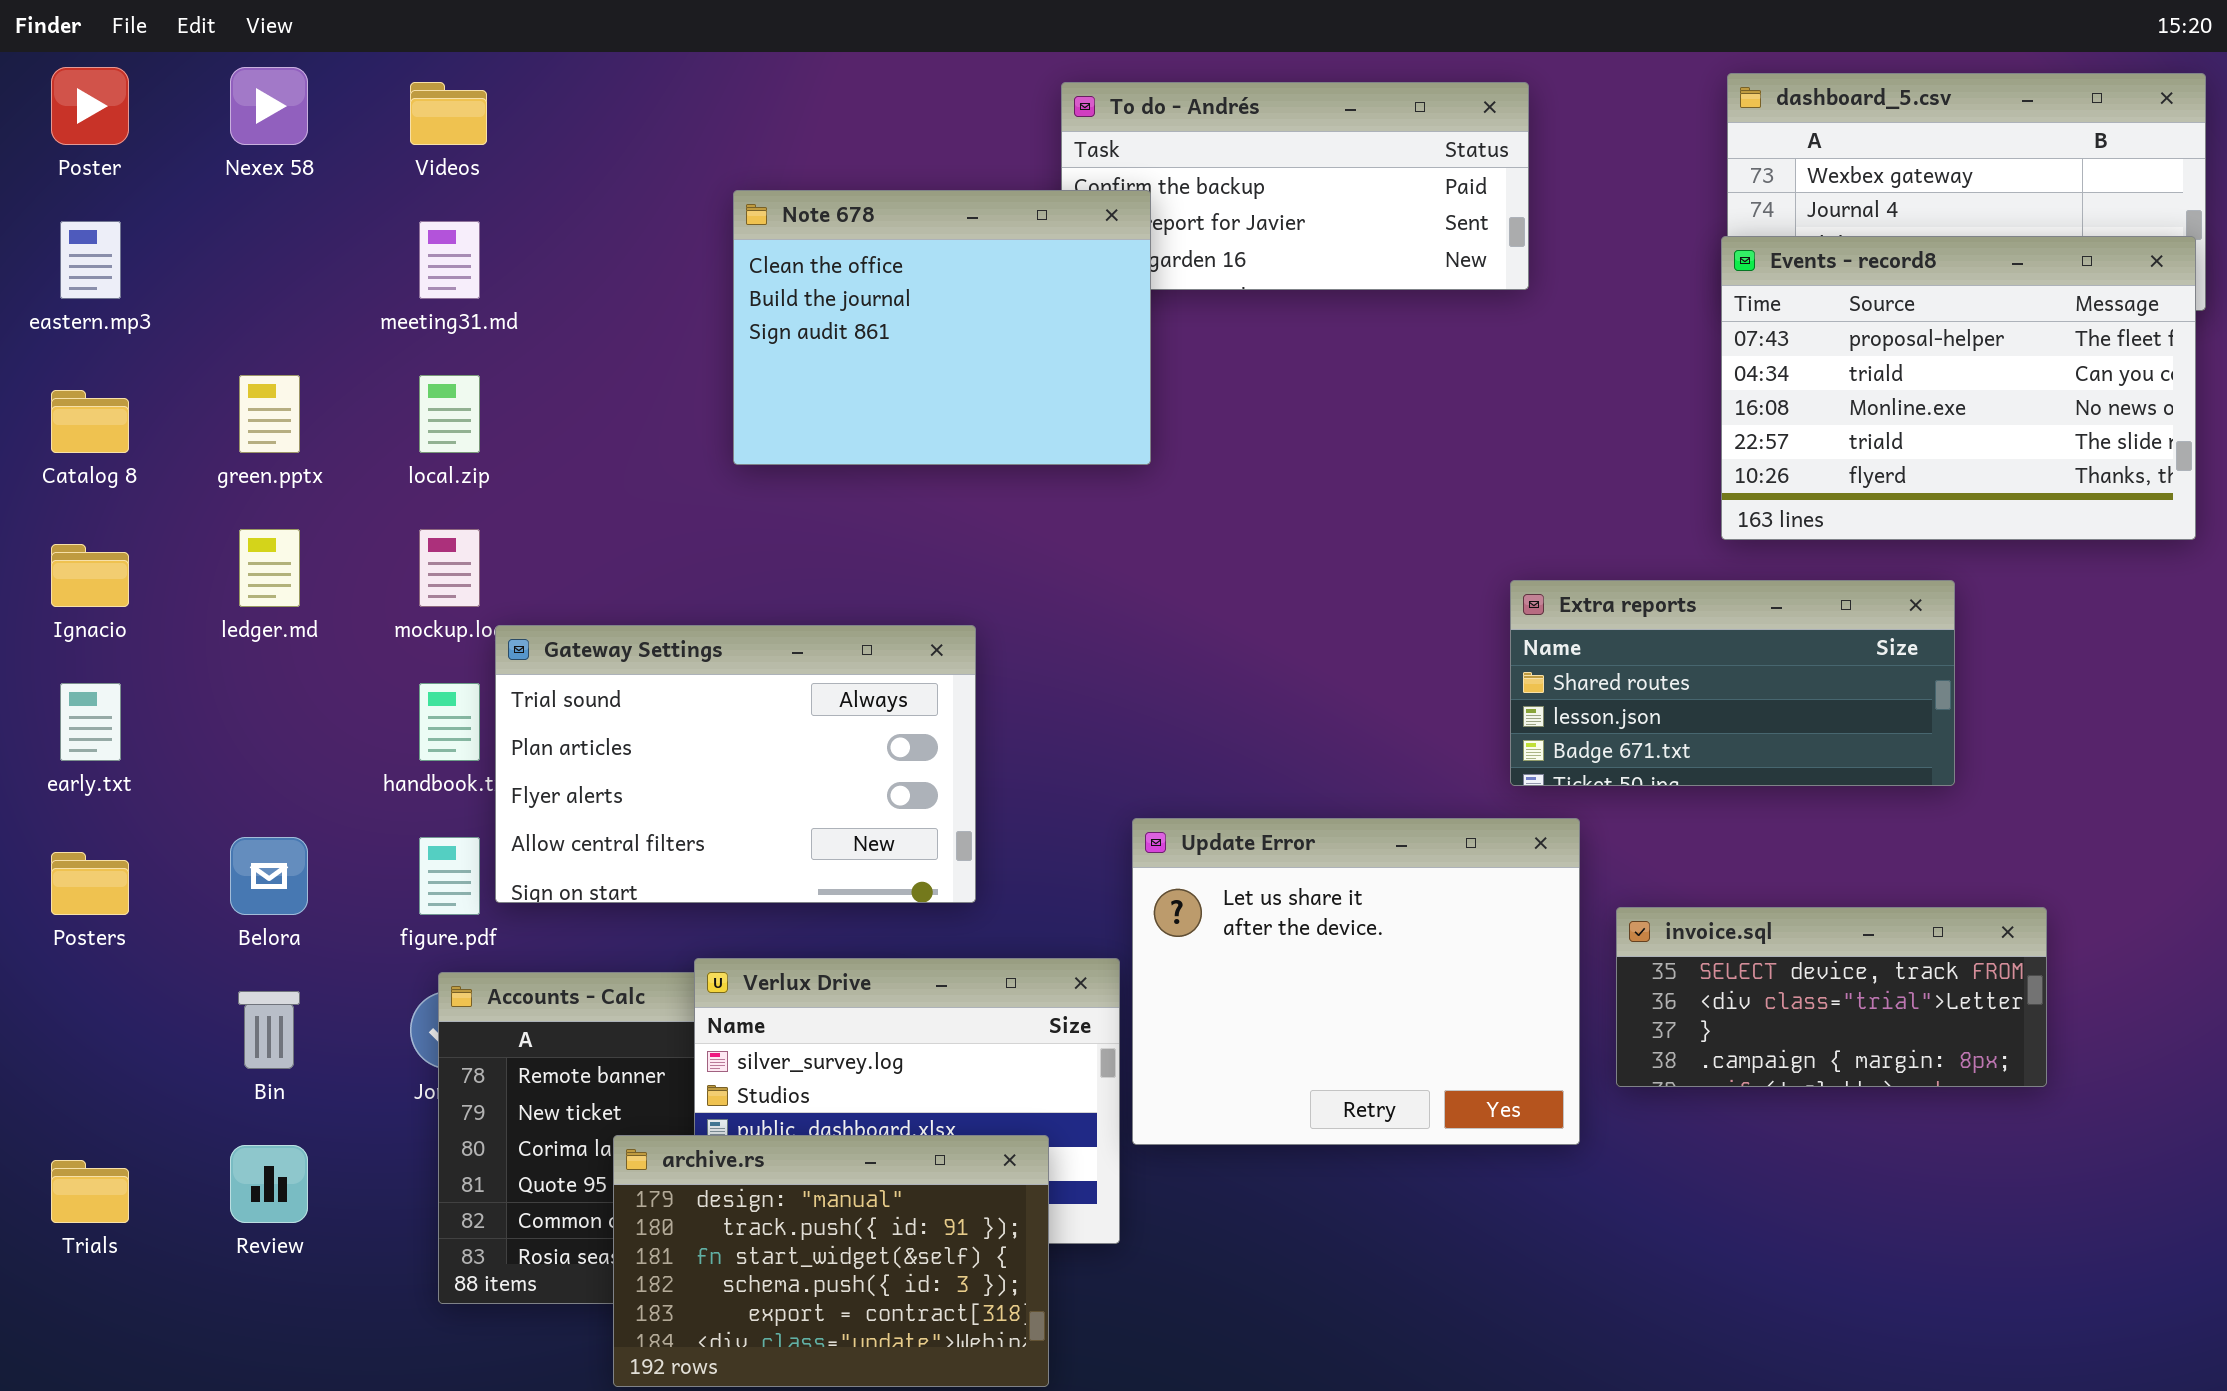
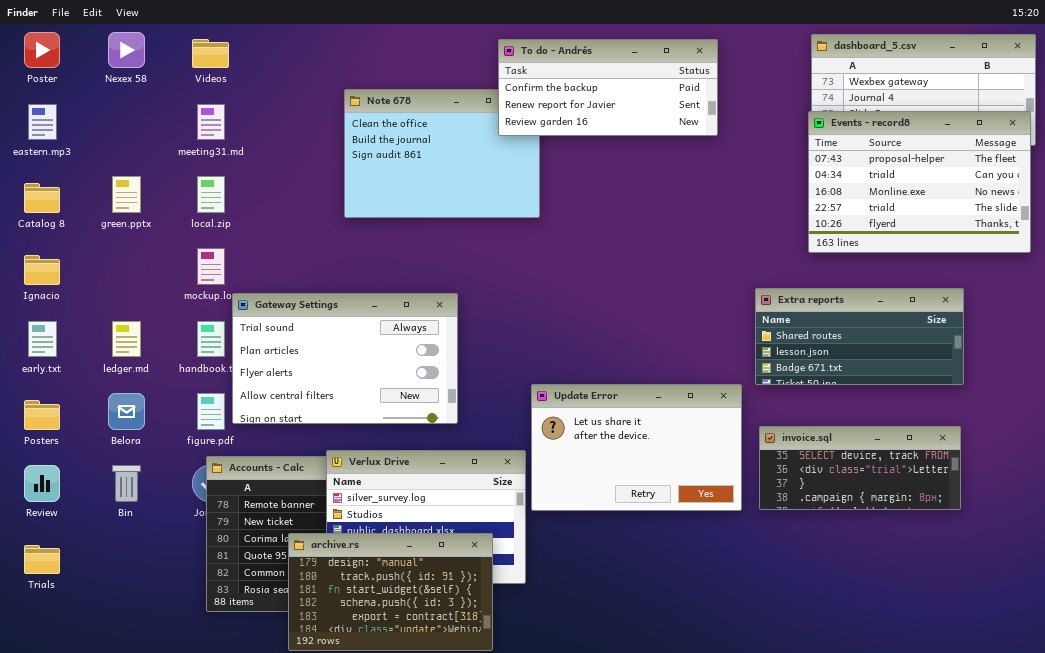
To do - Andrés: [1061,82,1529,290] -> [498,39,718,136], raised
ledger.md: [239,529,300,607] -> [112,321,141,357], moved
Extra reports: [1510,580,1955,786] -> [755,288,964,385], moved
Update Error: [1132,818,1580,1145] -> [531,384,742,511], resized
Review: [230,1145,308,1223] -> [24,465,60,502], moved

